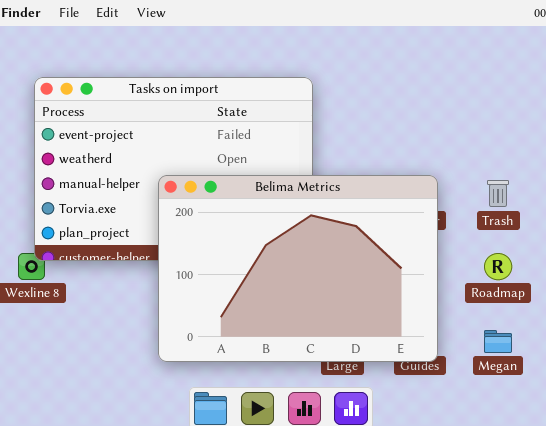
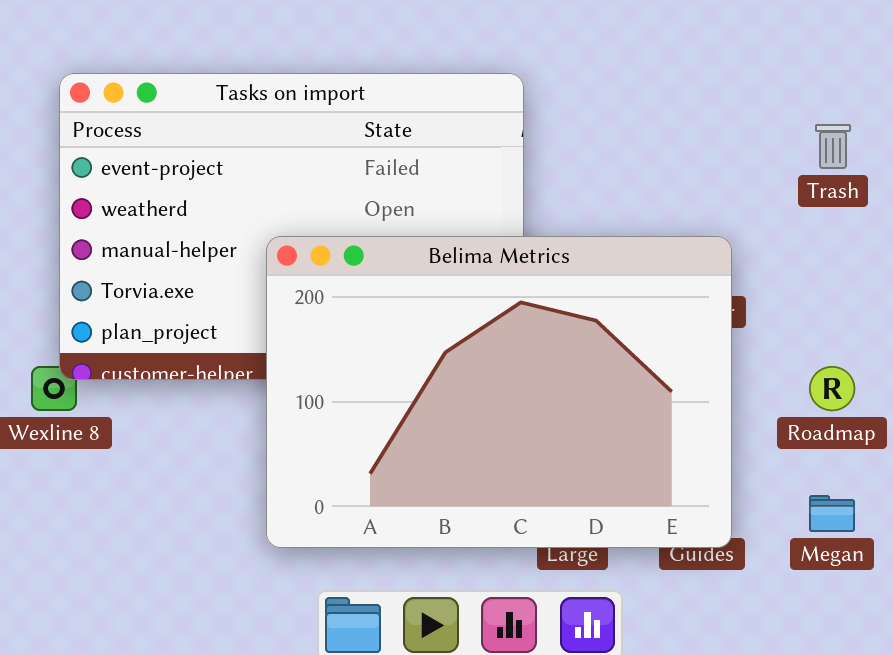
Trash: [487,180,509,207] -> [815,124,851,169], moved

